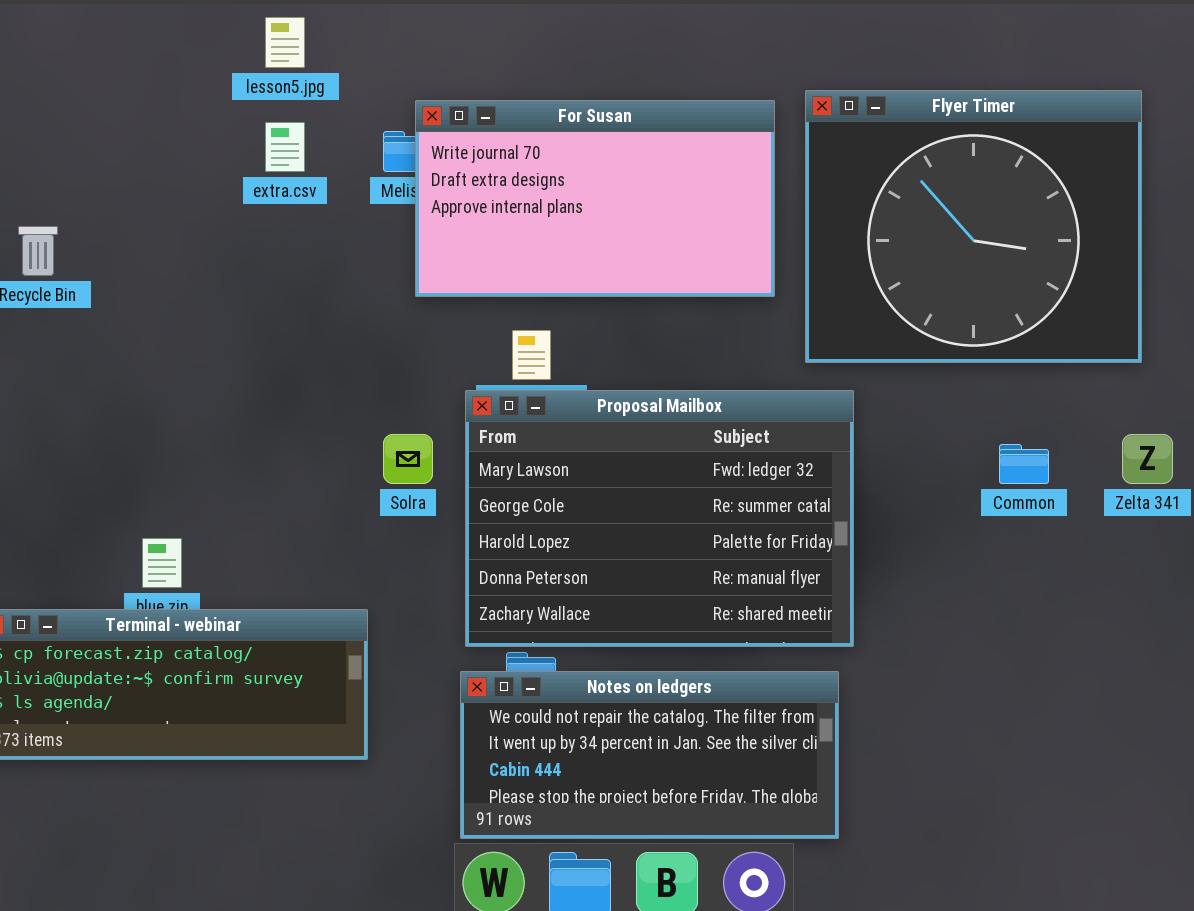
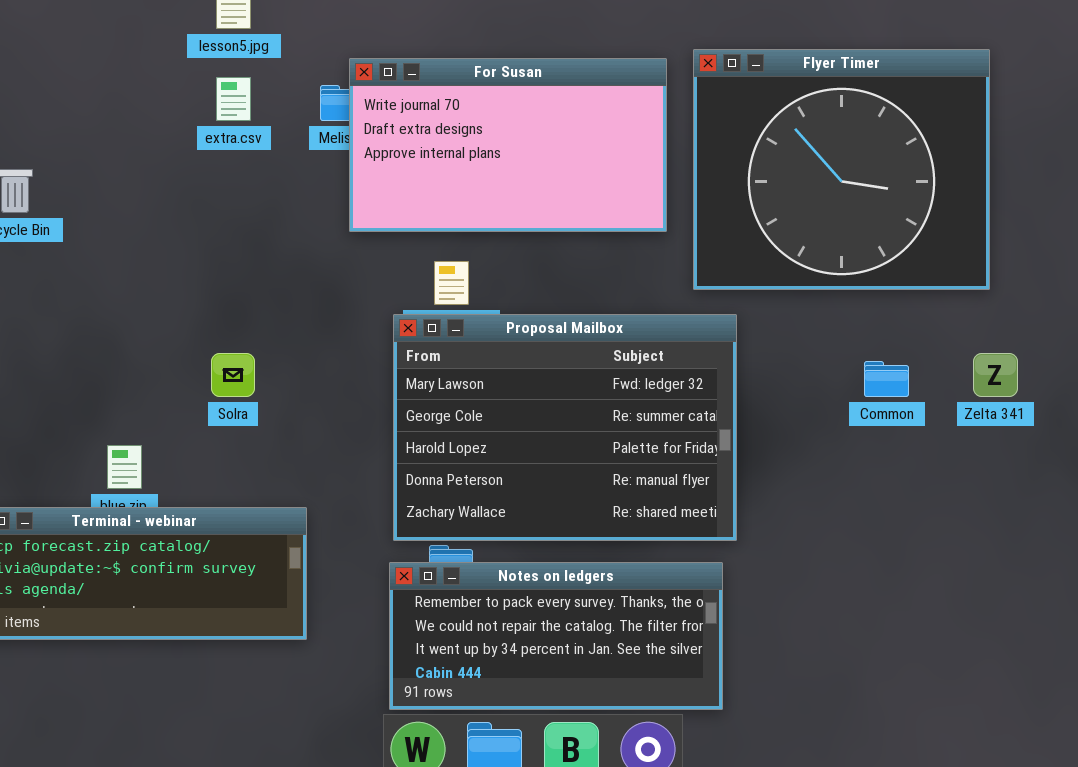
Solra: [383,434,433,484] -> [211,353,255,397], moved
Notes on ledgers: [460,671,839,839] -> [389,562,723,710], scrolled up 1 row

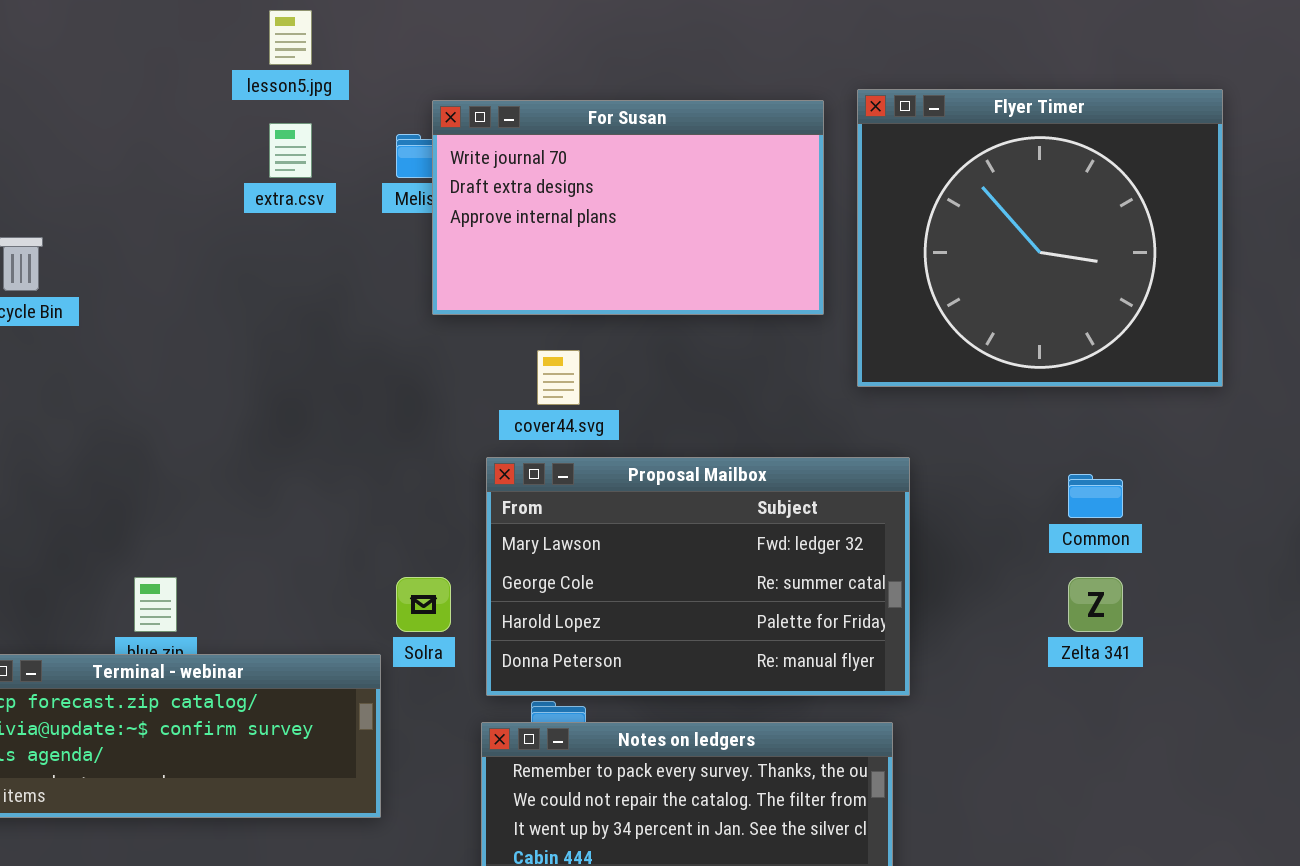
Proposal Mailbox: [393,314,737,541] -> [486,457,910,696], resized
Solra: [211,353,255,397] -> [396,577,451,632], moved
Zelta 341: [973,353,1018,397] -> [1068,577,1123,632], moved

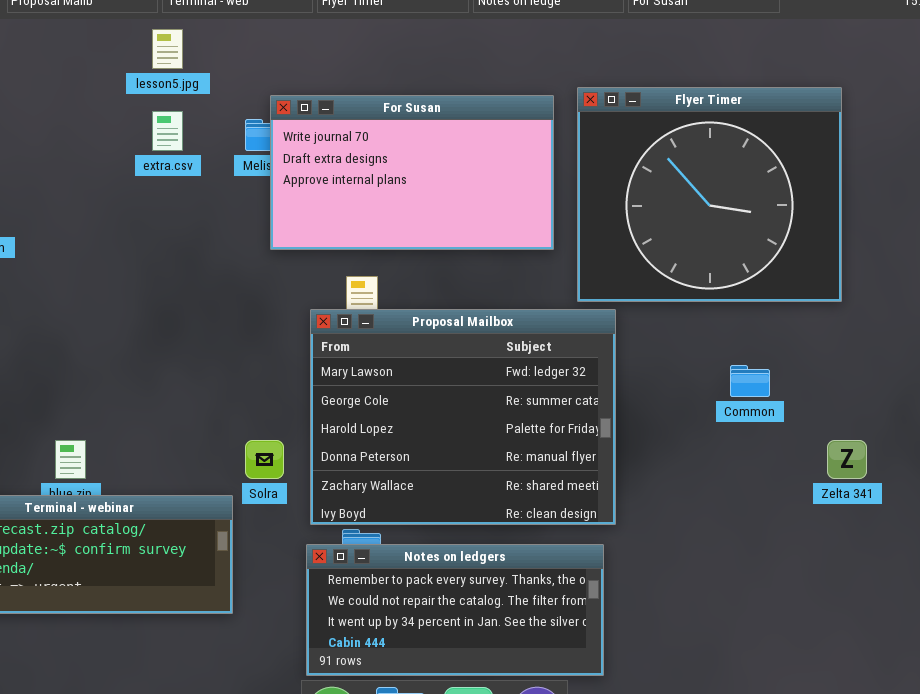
Proposal Mailbox: [486,457,910,696] -> [310,309,616,525], resized
Zelta 341: [1068,577,1123,632] -> [827,440,867,479], moved

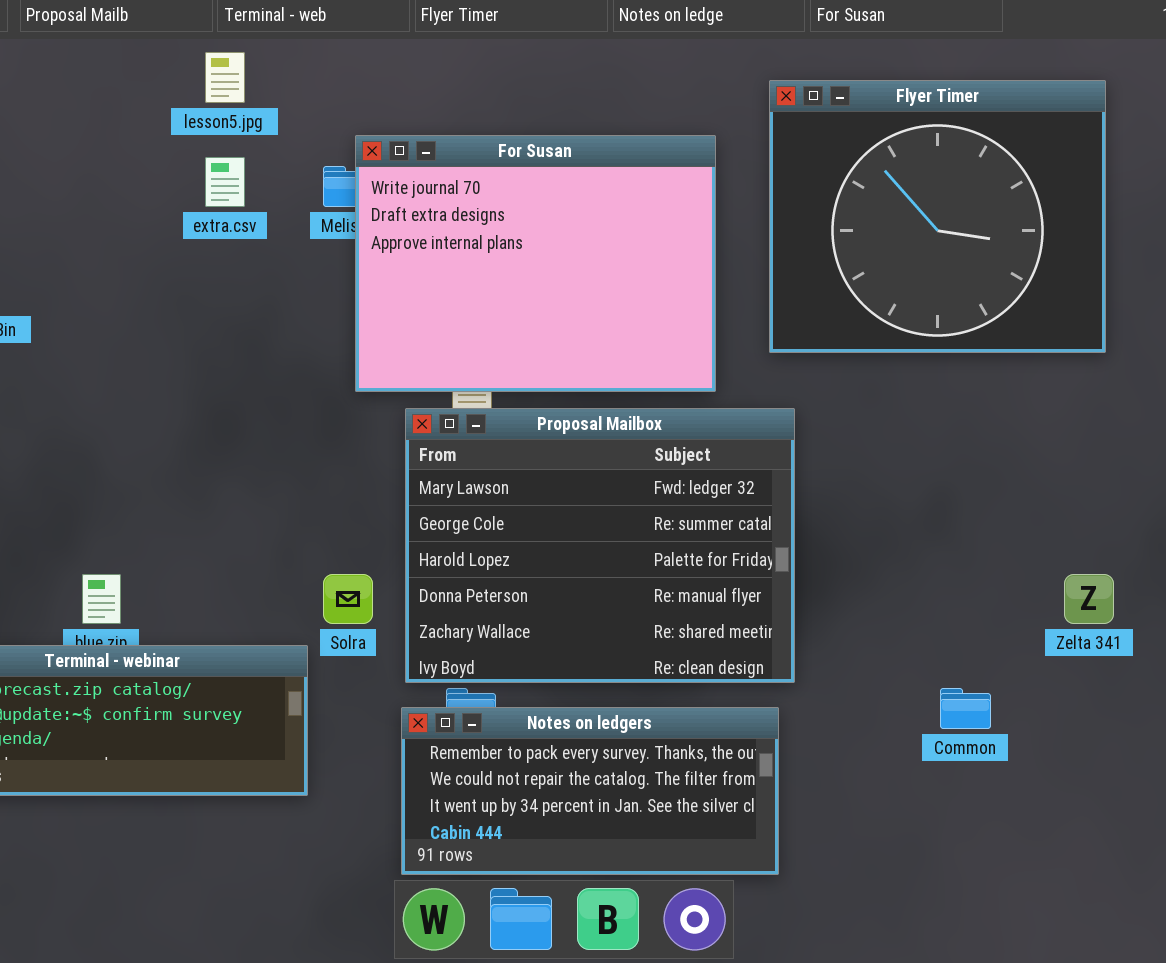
Flyer Timer: [577,87,842,302] -> [769,80,1106,353], moved
For Susan: [270,95,554,250] -> [355,135,716,392], resized
Common: [730,365,770,397] -> [940,688,991,729], moved

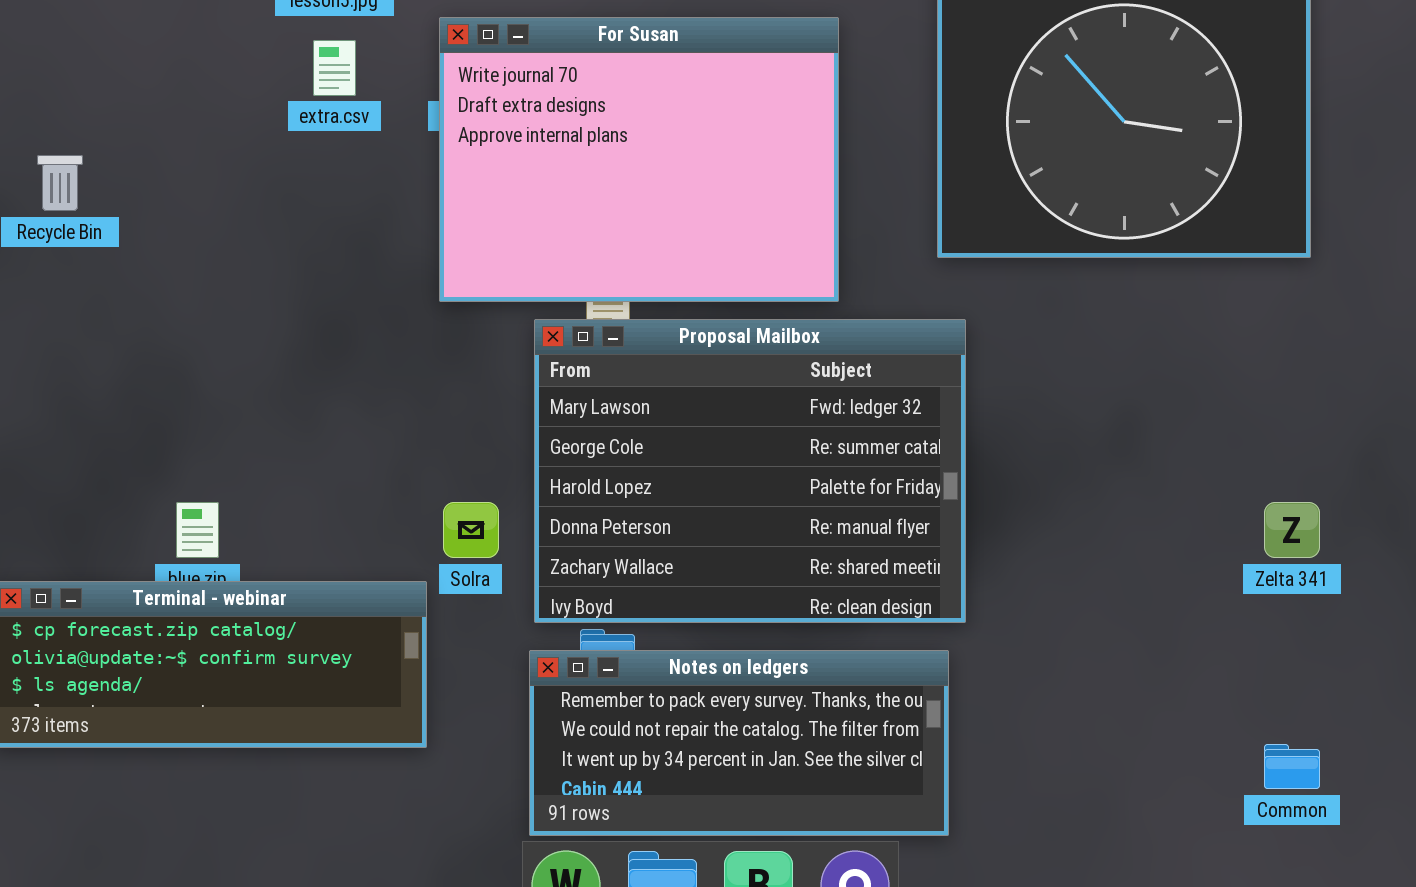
For Susan: [355,135,716,392] -> [439,17,839,302], moved
Common: [940,688,991,729] -> [1264,744,1320,789], moved

